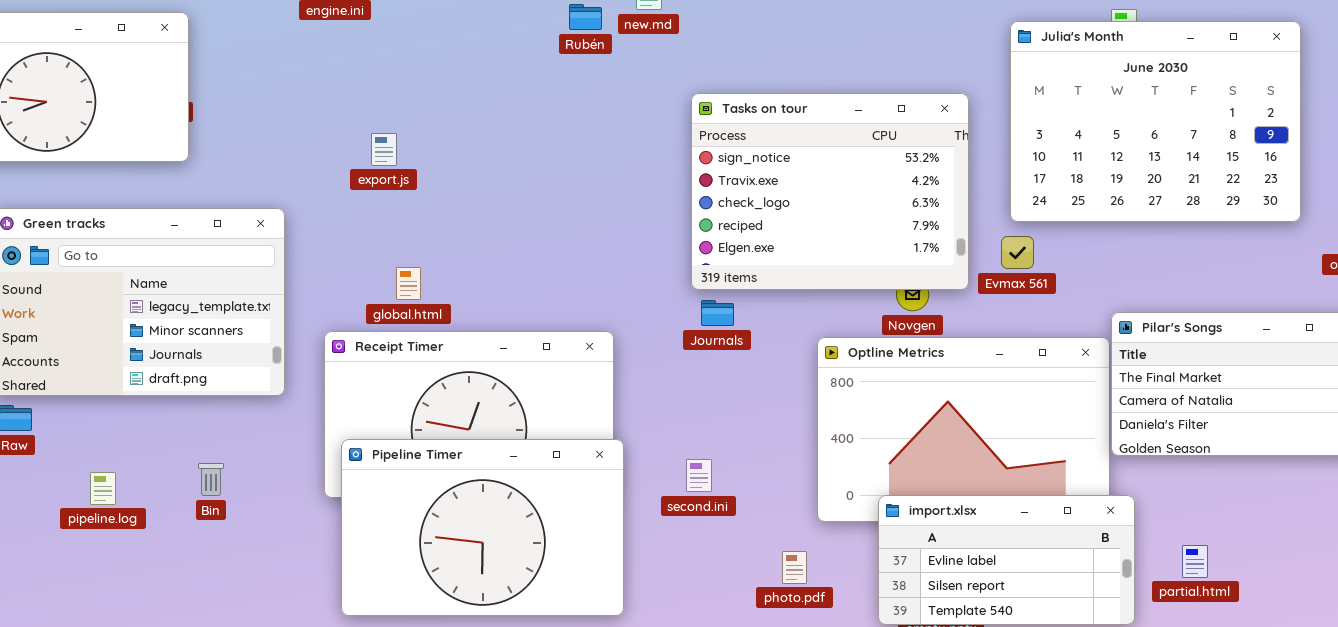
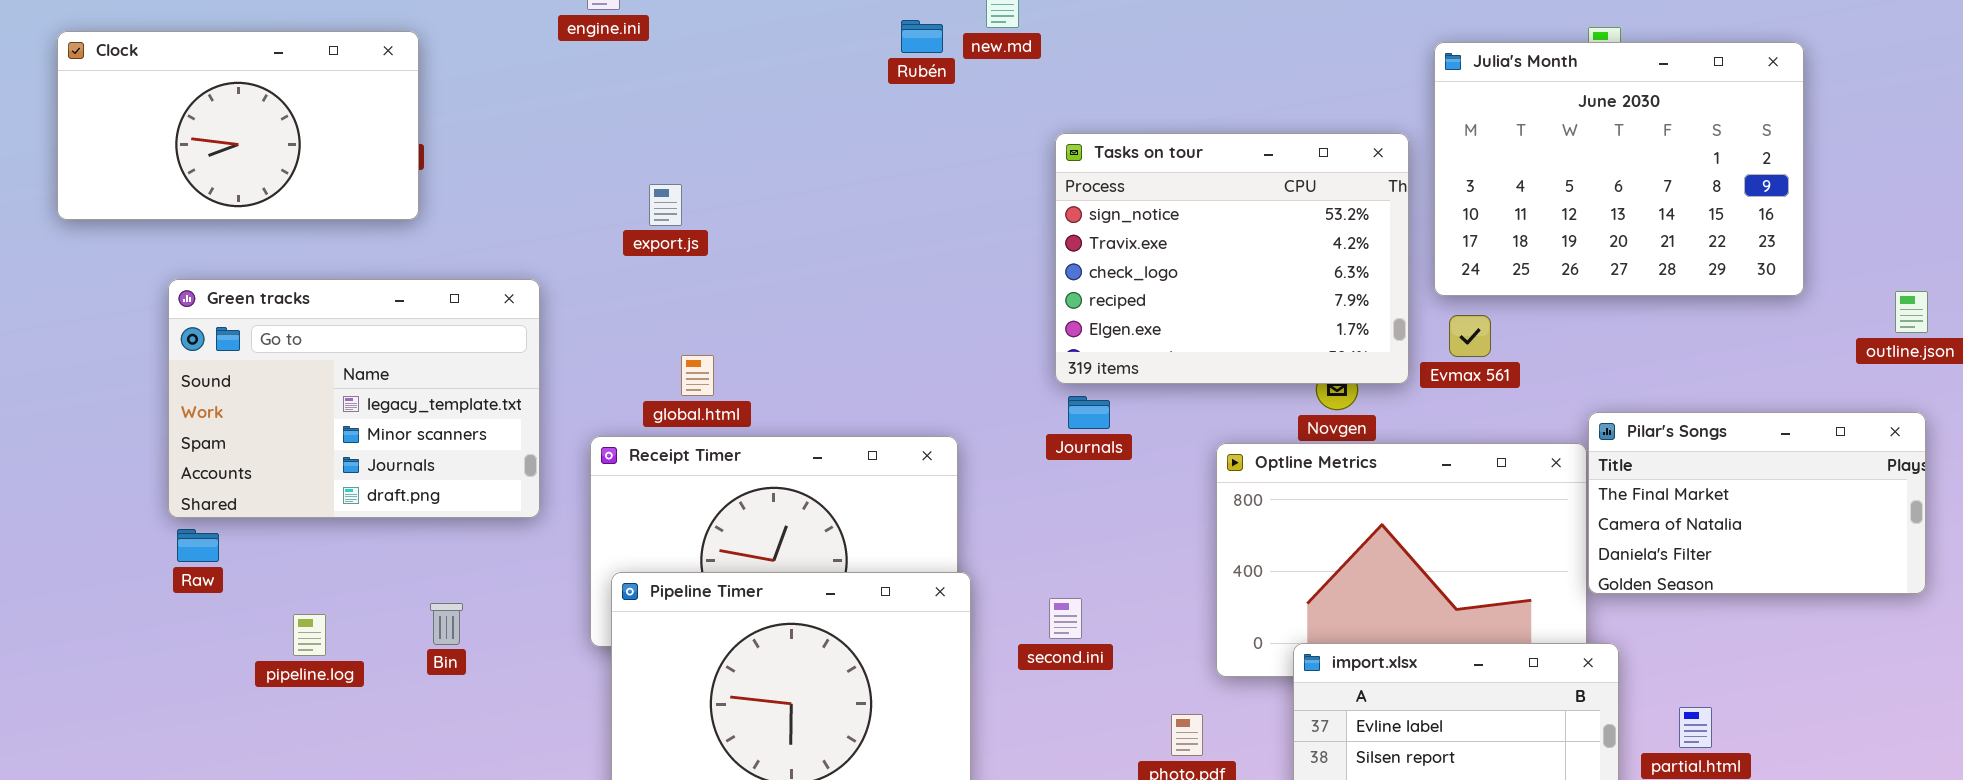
Julia's Month: [1010,21,1301,222] -> [1434,42,1804,296], moved

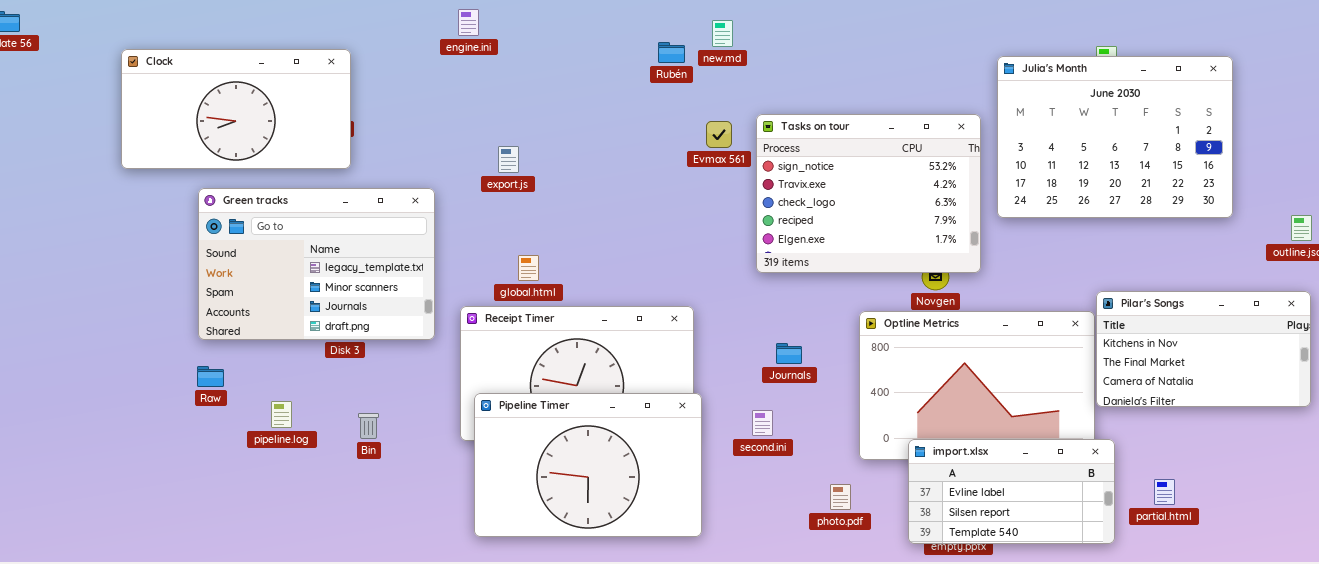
Green tracks: [168,279,540,518] -> [198,188,435,340], moved
Evmax 561: [1449,315,1491,357] -> [706,121,732,148], moved
Journals: [1068,396,1110,429] -> [776,343,802,364], moved
Pilar's Songs: [1588,412,1926,594] -> [1096,291,1311,407], scrolled up 1 row
pipeline.log: [293,614,326,656] -> [271,401,292,428], moved

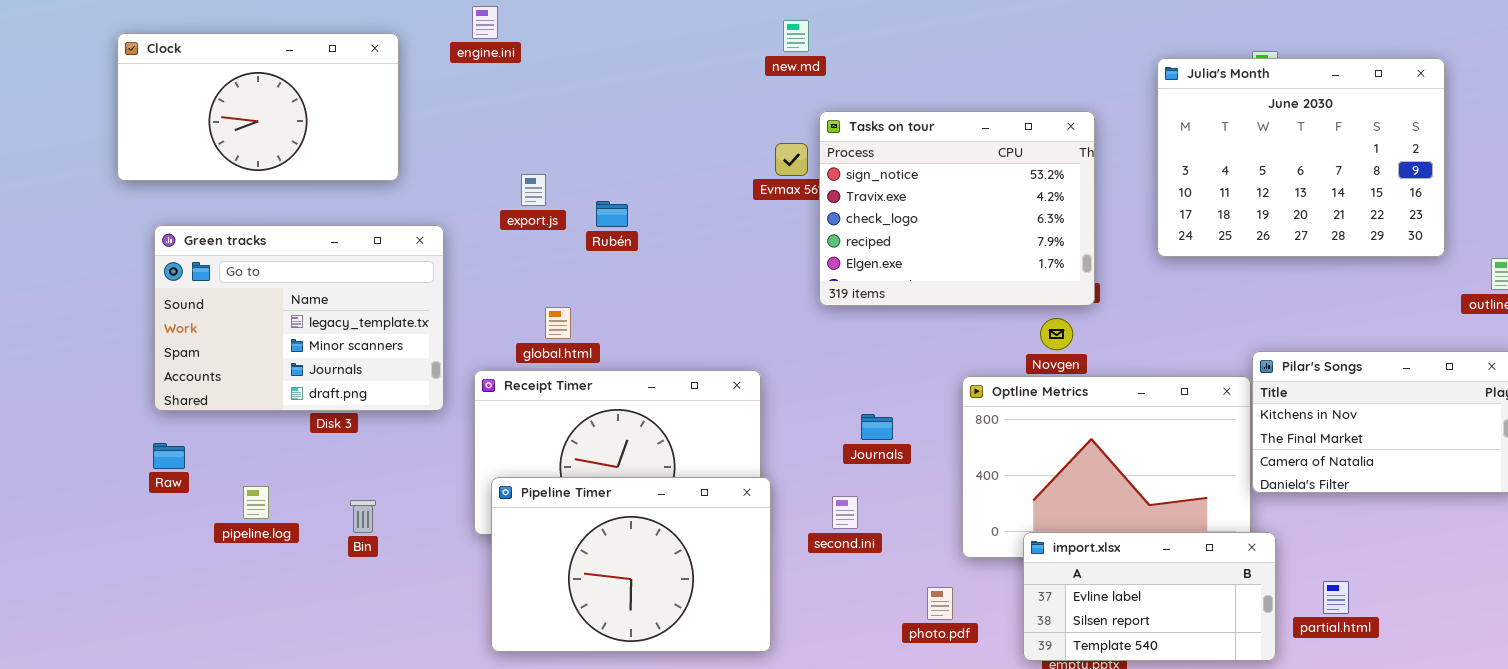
Rubén: [658,42,685,63] -> [596,201,628,227], moved
Clock: [121,49,351,169] -> [117,33,399,181], moved
Julia's Month: [997,56,1233,218] -> [1157,58,1445,257], moved
Tasks on tour: [756,114,981,273] -> [819,111,1095,306], moved

